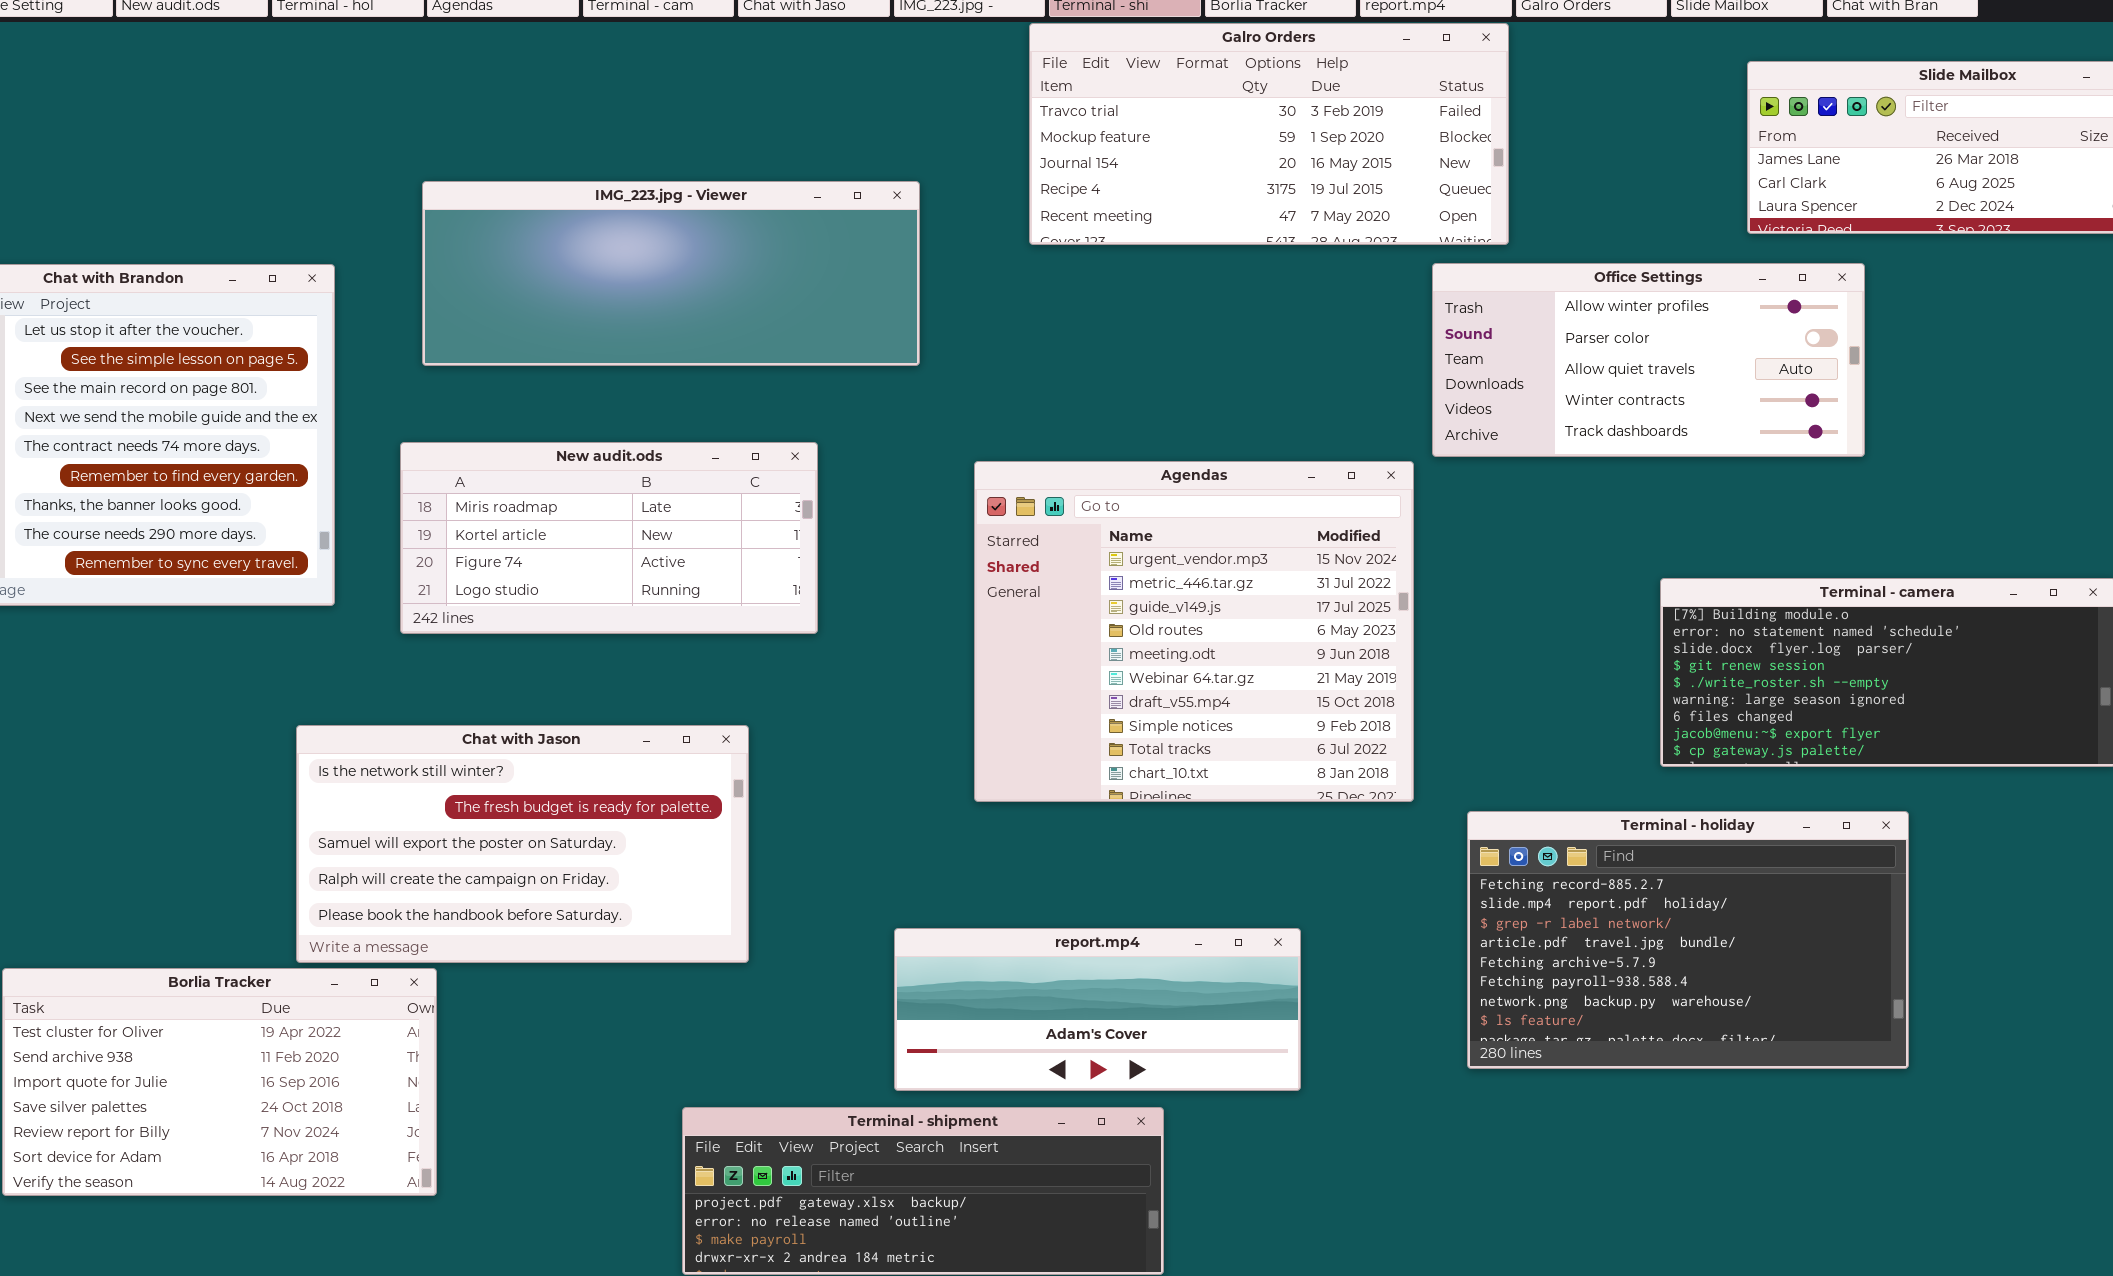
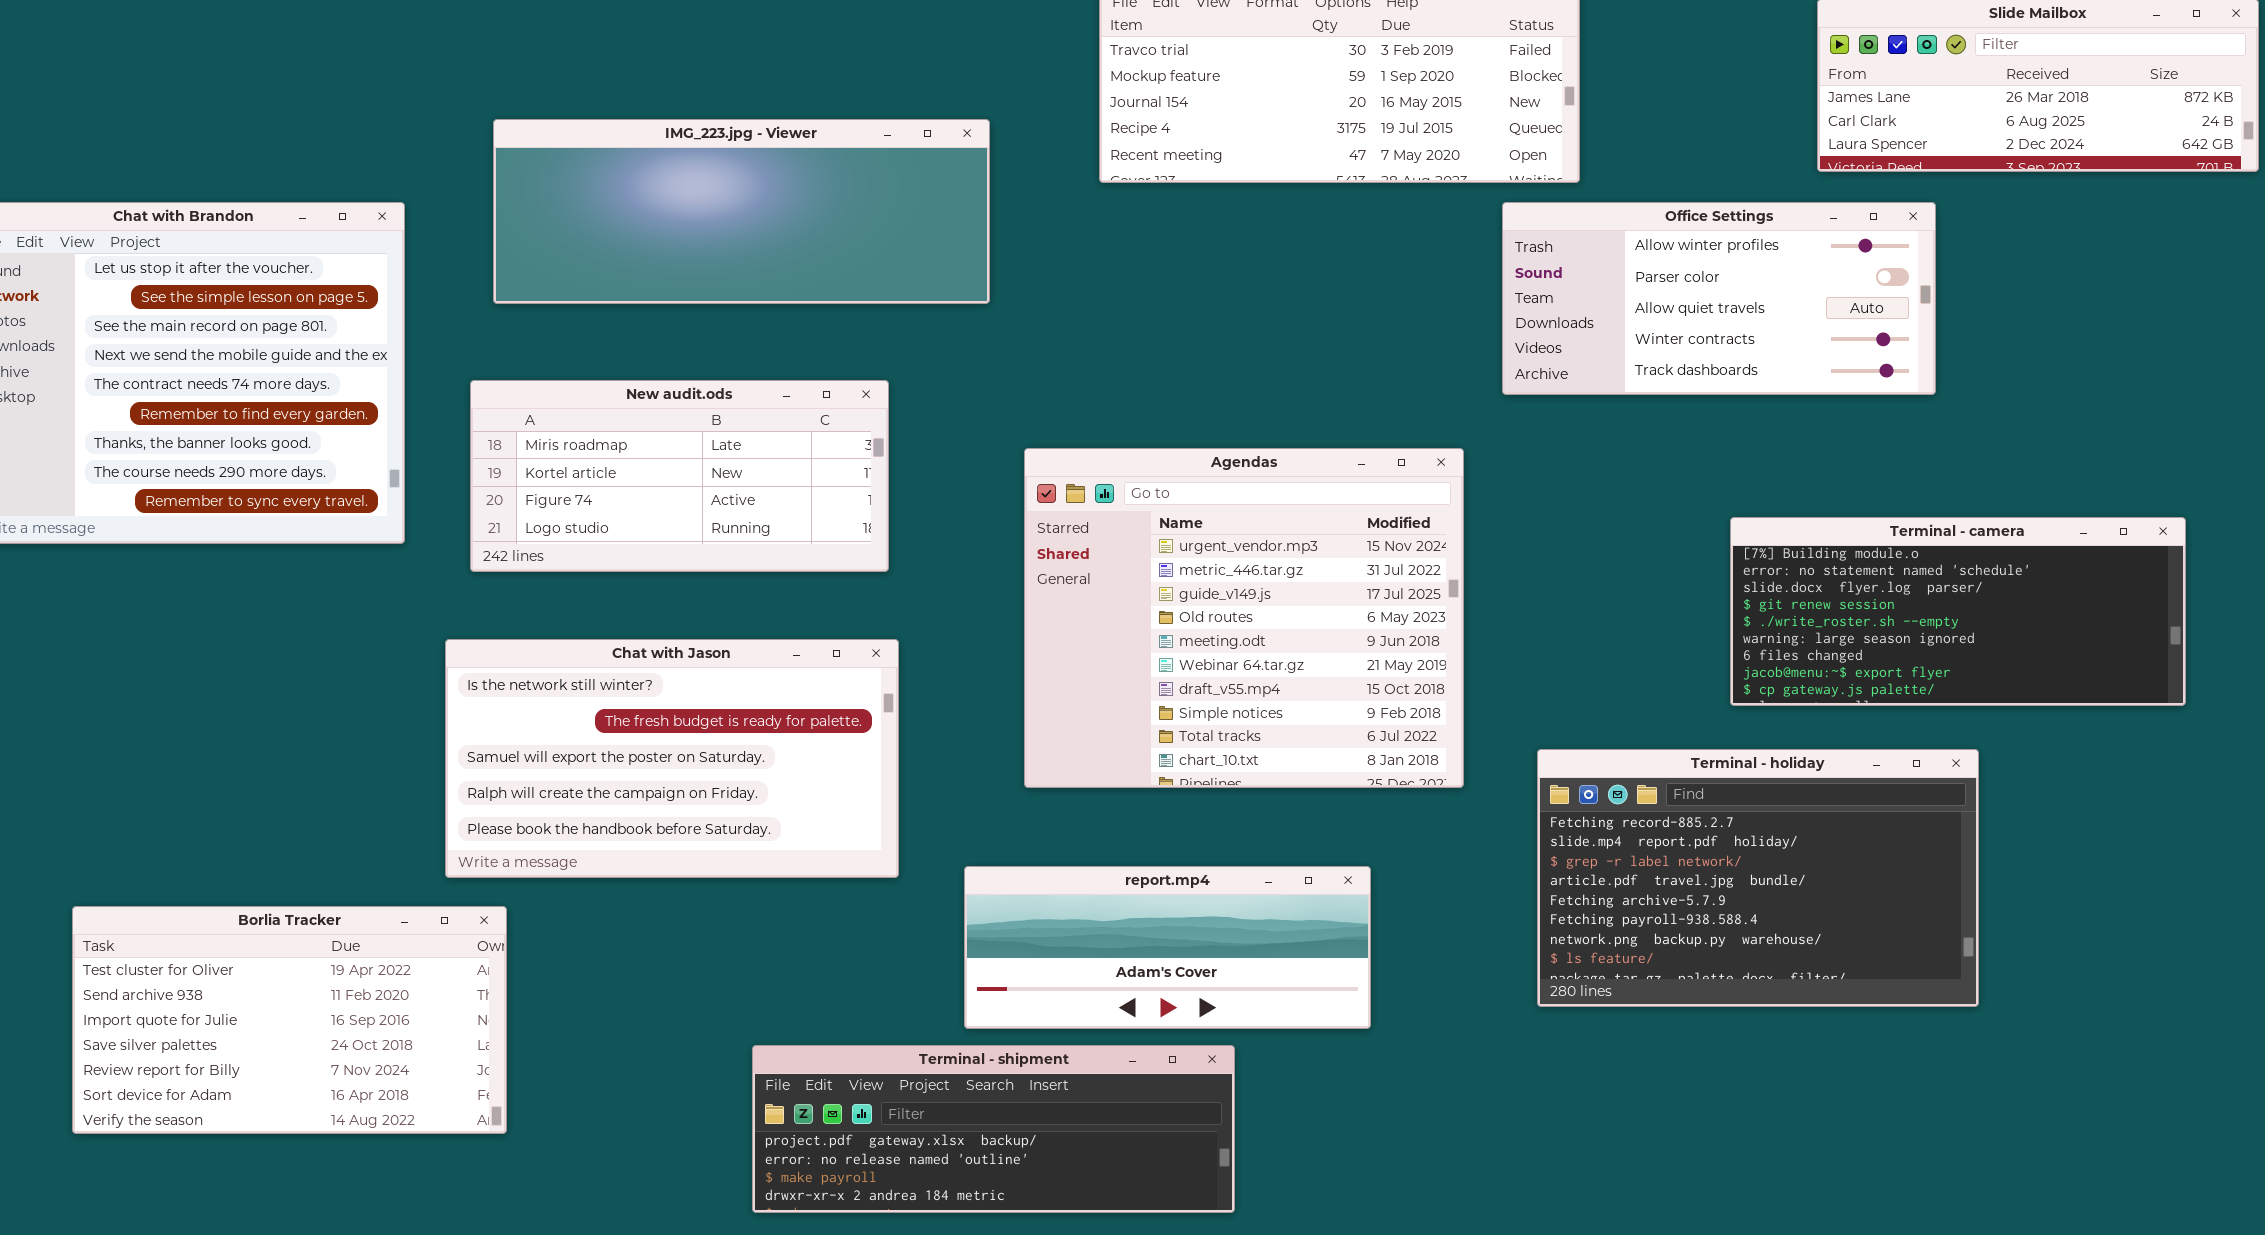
Agendas: [974,461,1414,802] -> [1024,448,1464,788], moved
Chat with Jason: [296,725,749,963] -> [445,639,899,878], moved

